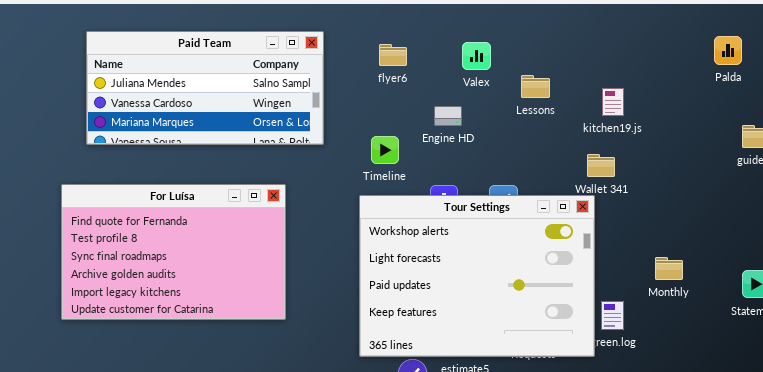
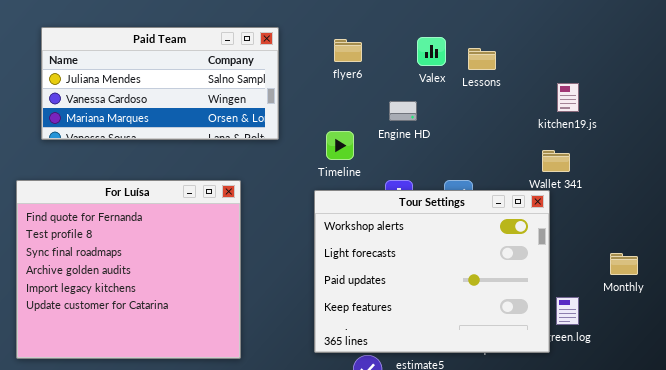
Lessons: [521,75,550,98] -> [468,48,496,70], moved
For Luísa: [61,184,286,320] -> [16,180,241,359], resized

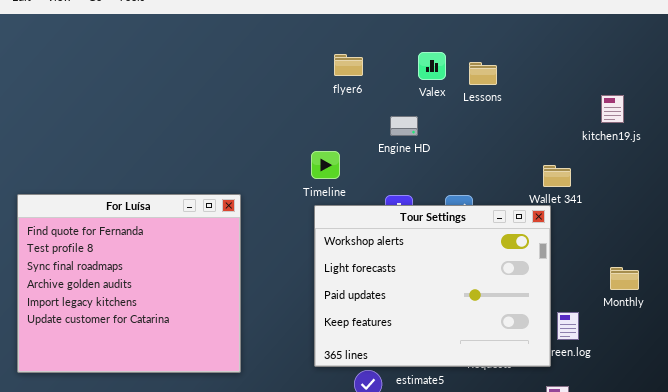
Paid Team: [41,27,279,140] -> none, closed
kitchen19.js: [557,83,579,112] -> [601,95,624,123], moved
Timeline: [326,131,354,160] -> [311,151,340,179], moved

